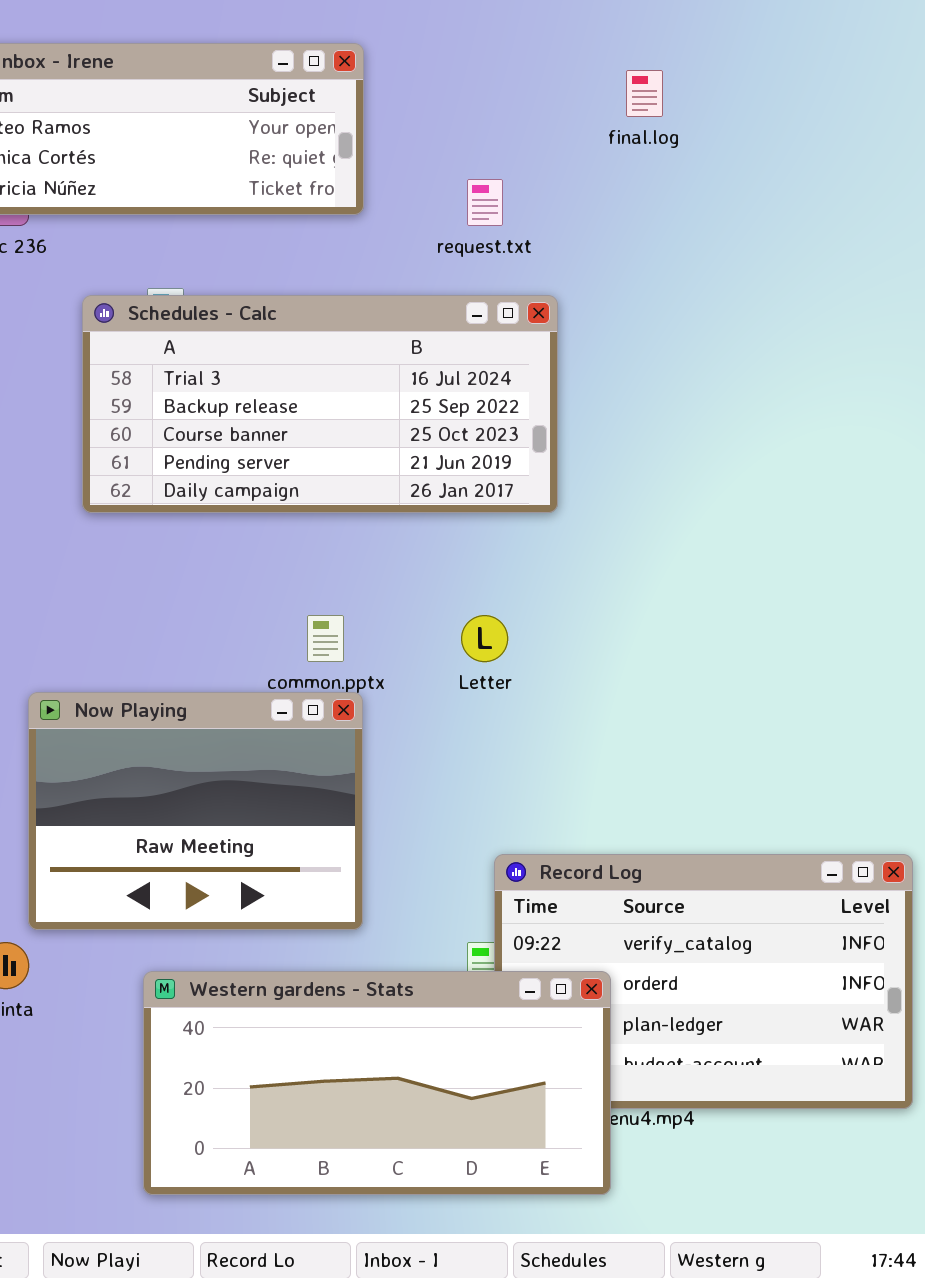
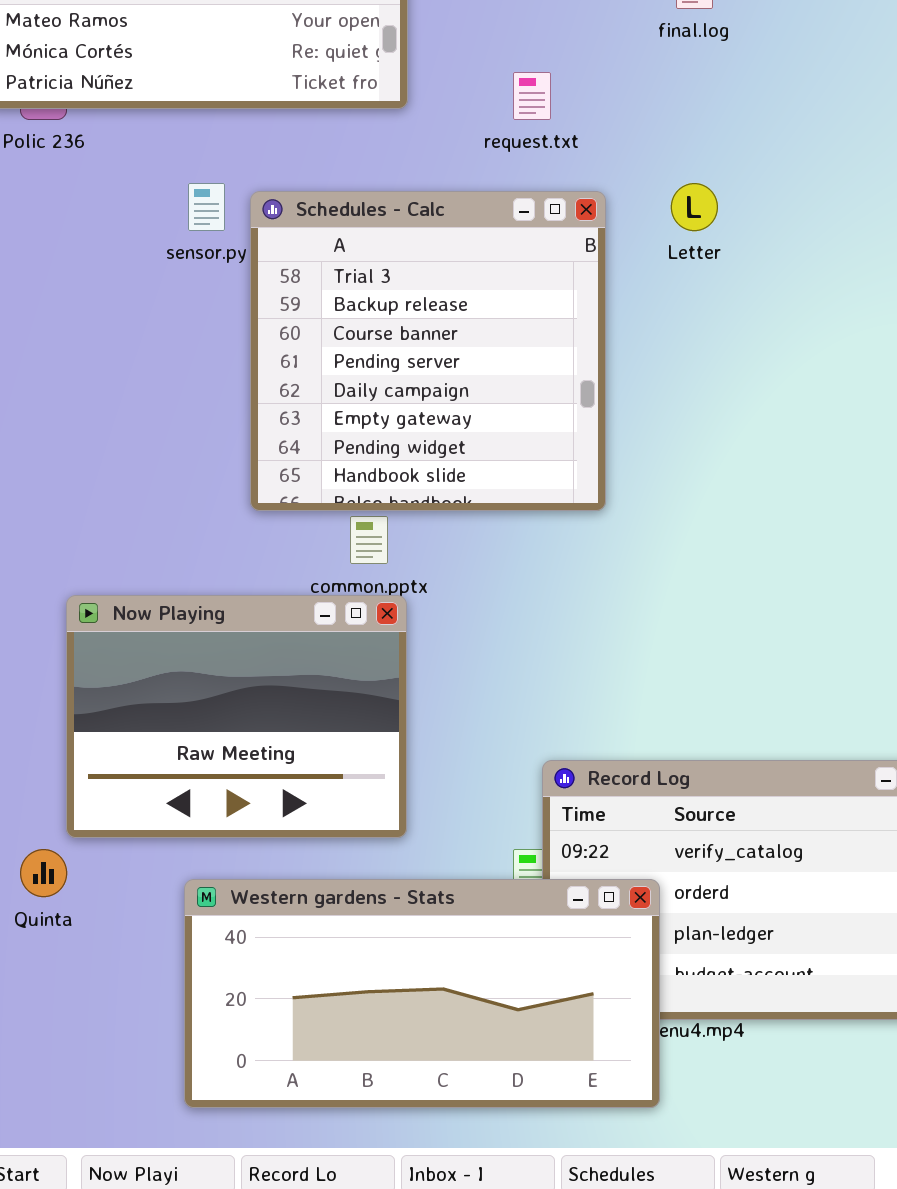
Schedules - Calc: [82,295,558,513] -> [250,191,606,511], resized
Letter: [461,615,508,662] -> [671,183,718,231], moved

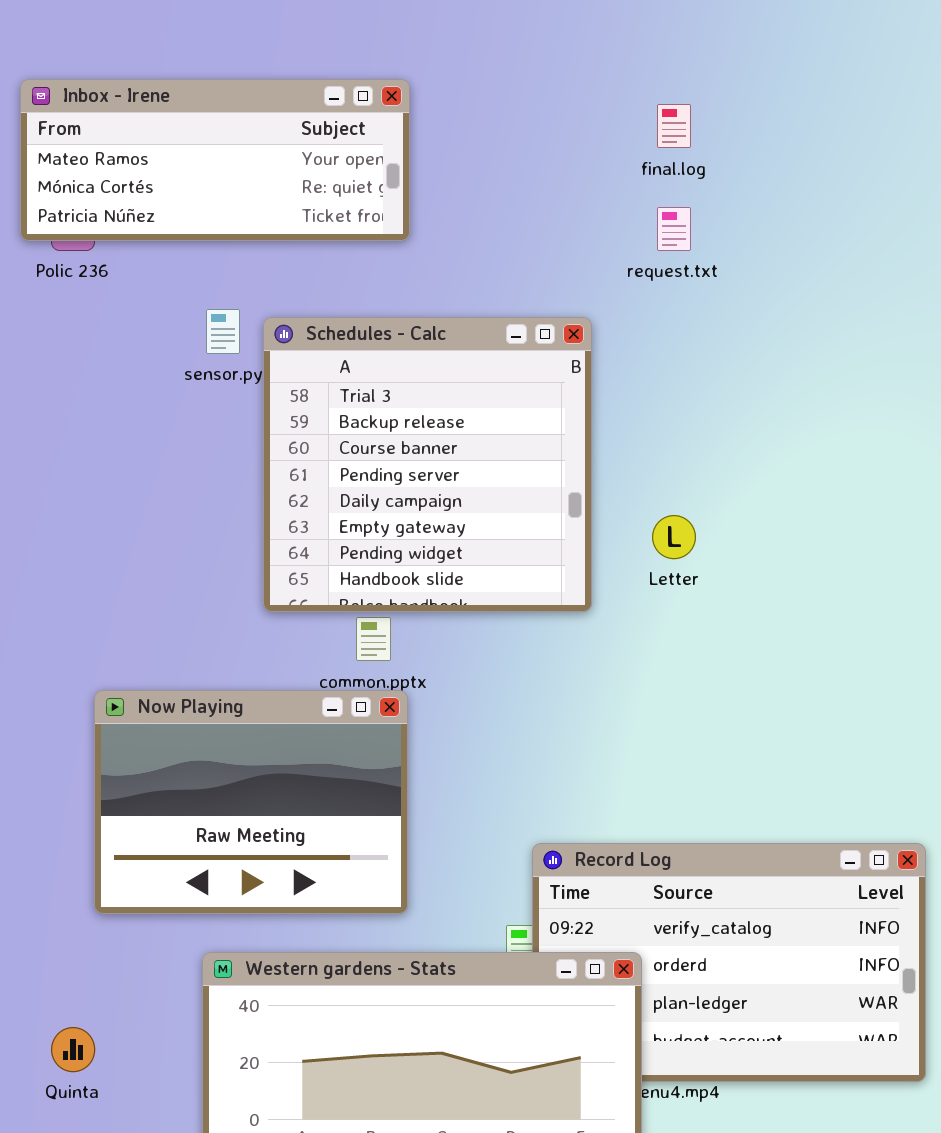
request.txt: [513,72,551,120] -> [657,207,691,251], moved
Letter: [671,183,718,231] -> [652,515,696,559], moved
Quinta: [20,849,67,897] -> [51,1027,95,1072], moved

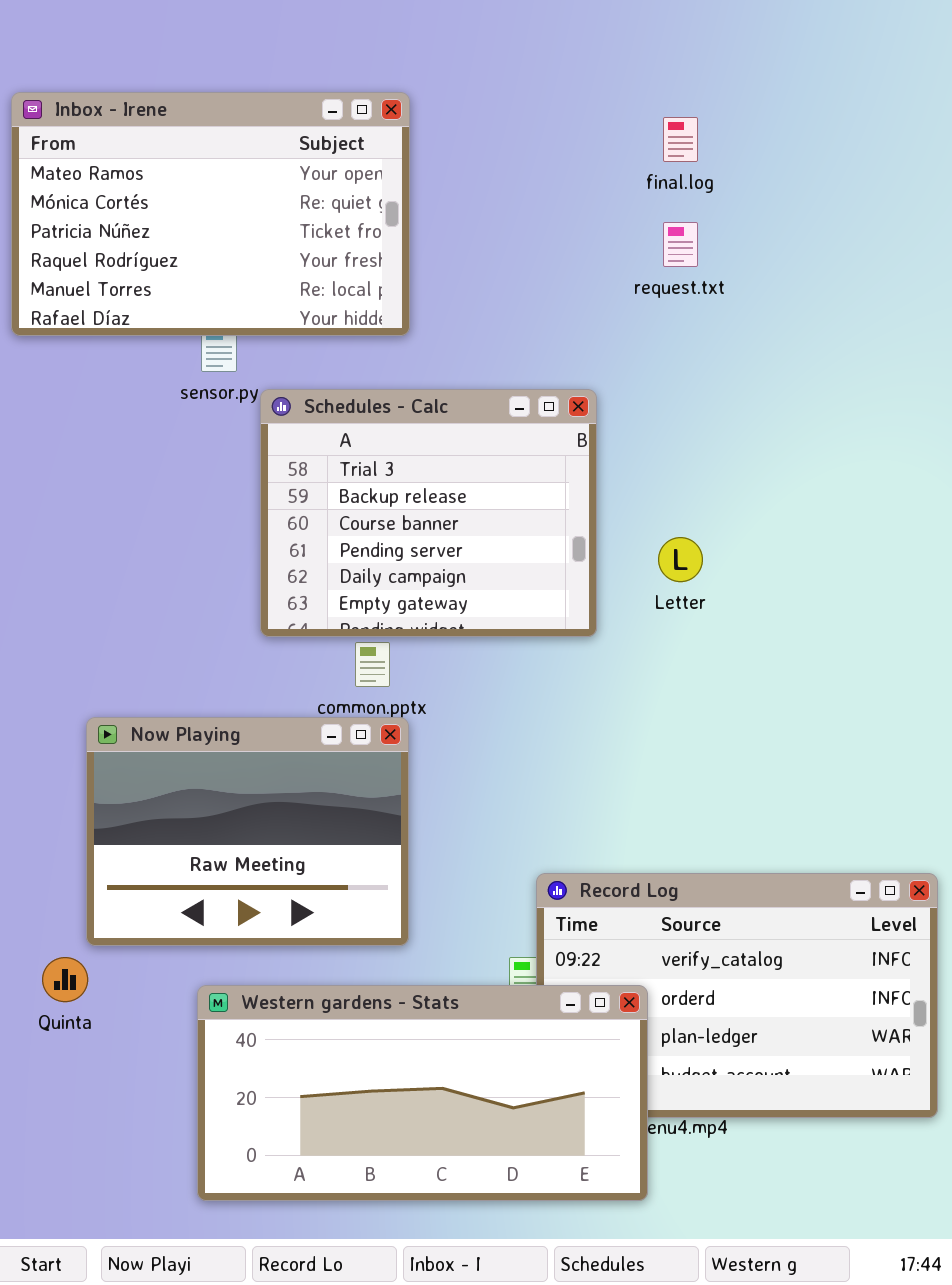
Inbox - Irene: [20,79,410,241] -> [11,92,410,336], resized
Schedules - Calc: [263,317,592,612] -> [260,389,597,637], resized
Quinta: [51,1027,95,1072] -> [42,957,88,1002], moved

